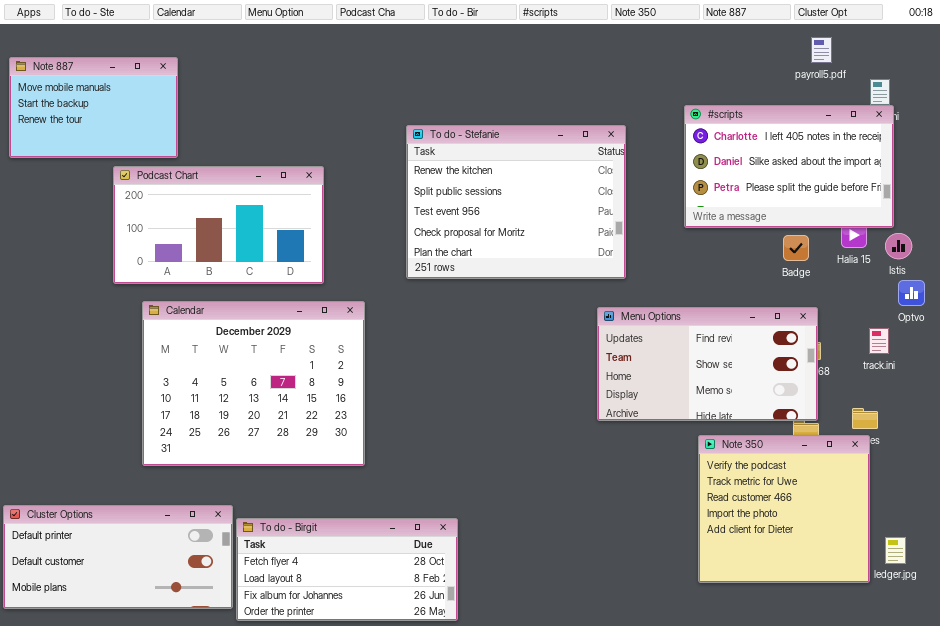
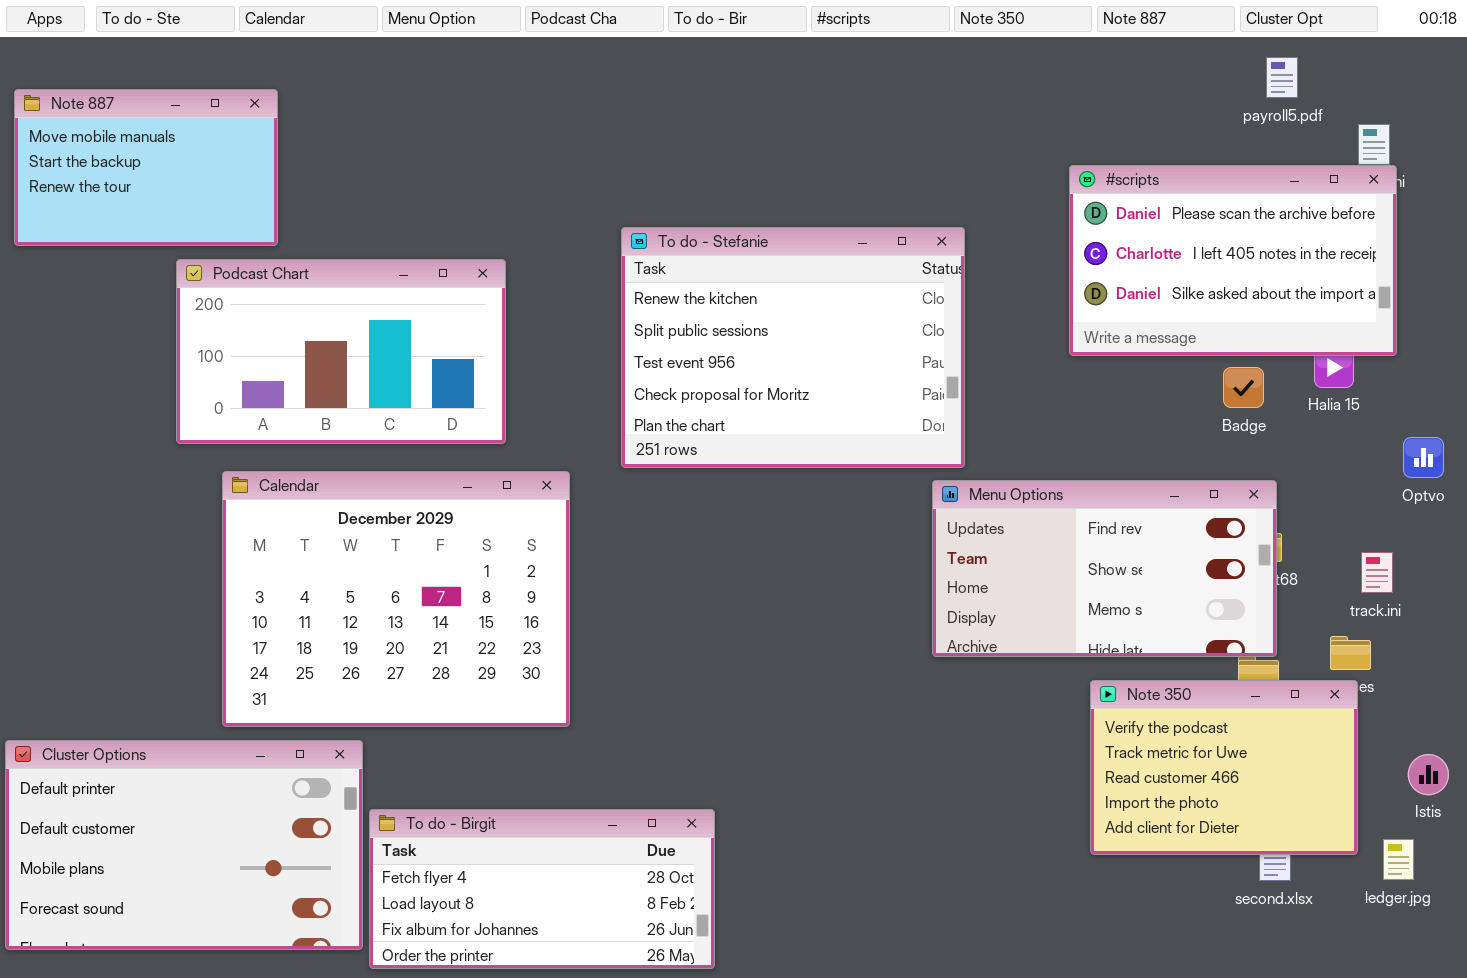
#scripts: [684,105,894,228] -> [1069,165,1397,356], scrolled up 1 row
To do - Stefanie: [406,125,626,279] -> [621,227,965,468], moved
Istis: [885,233,912,259] -> [1408,754,1449,795], moved
track.ini: [869,328,889,354] -> [1361,552,1393,593], moved
Note 350: [698,435,870,583] -> [1090,680,1358,855], resized
Cluster Options: [3,505,233,609] -> [5,740,363,950], resized

